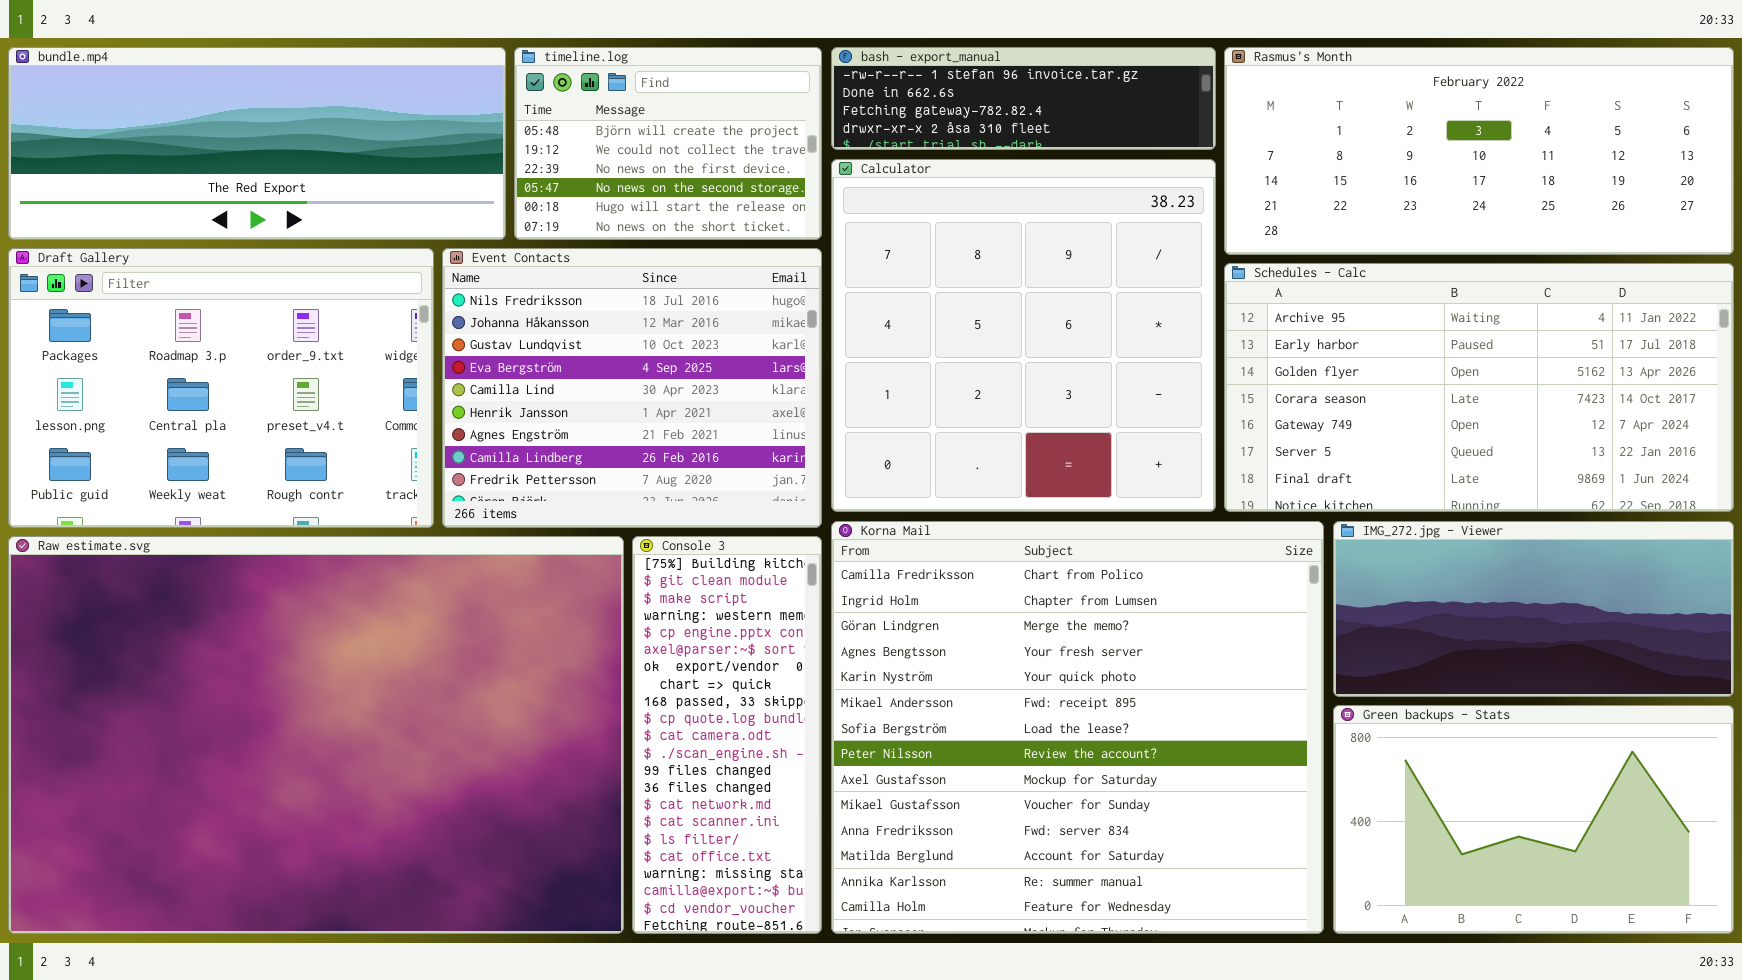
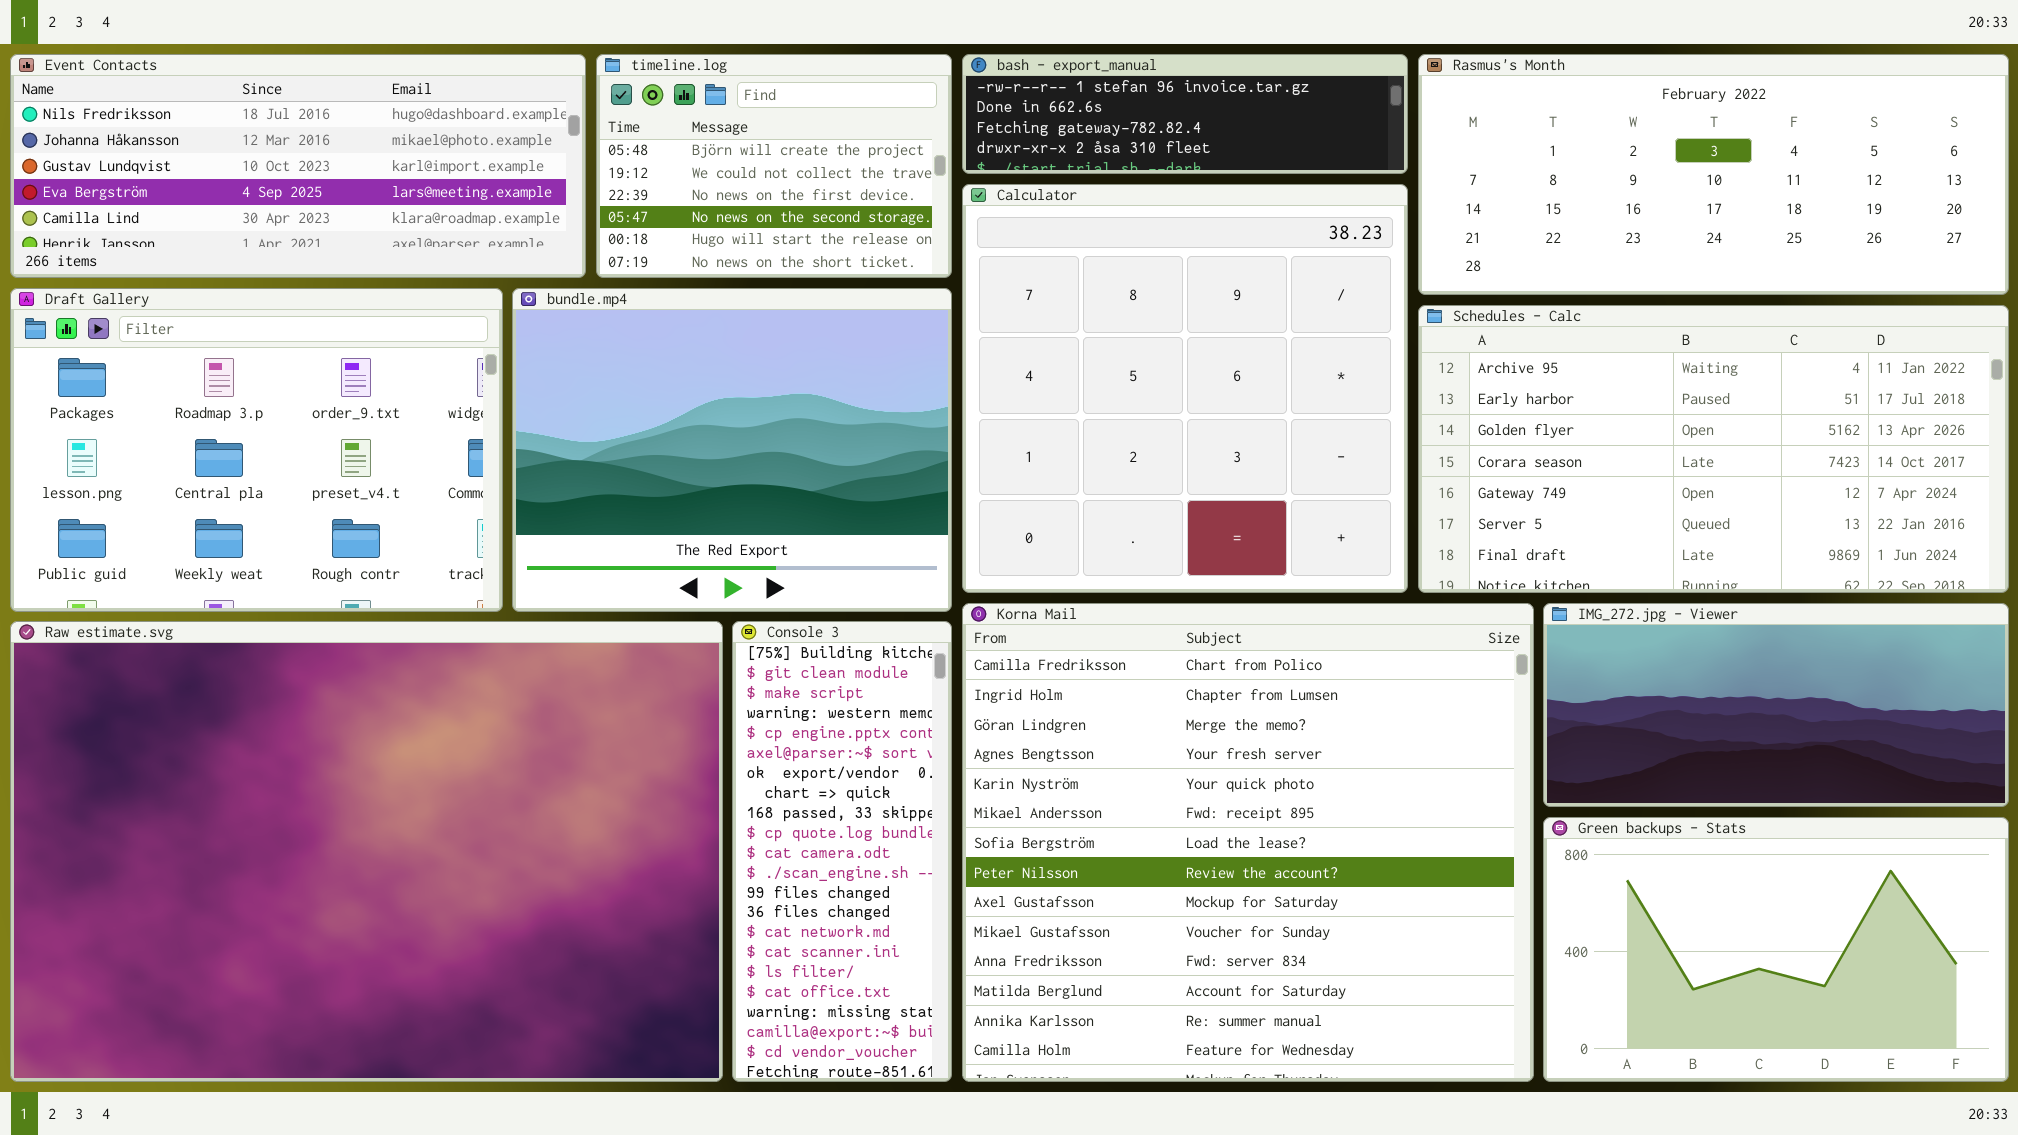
bundle.mp4: [8,47,506,240] -> [512,288,952,612], moved, resized
Event Contacts: [442,248,822,528] -> [10,54,586,278], moved, resized

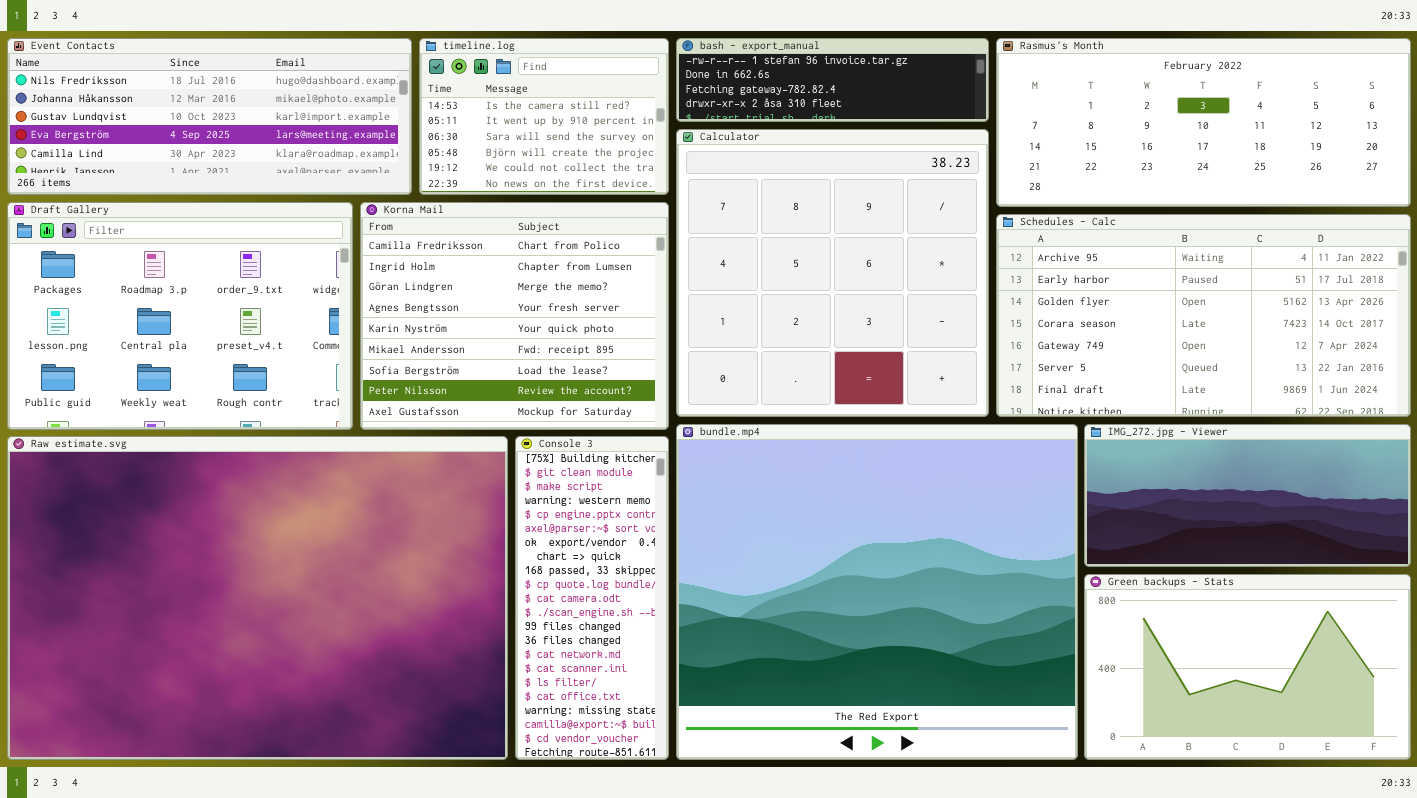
timeline.log: [596,54,952,278] -> [419,38,669,195], scrolled up 3 rows
bundle.mp4: [512,288,952,612] -> [676,424,1078,760], moved, resized
Korna Mail: [962,603,1534,1082] -> [360,202,669,430], moved, resized

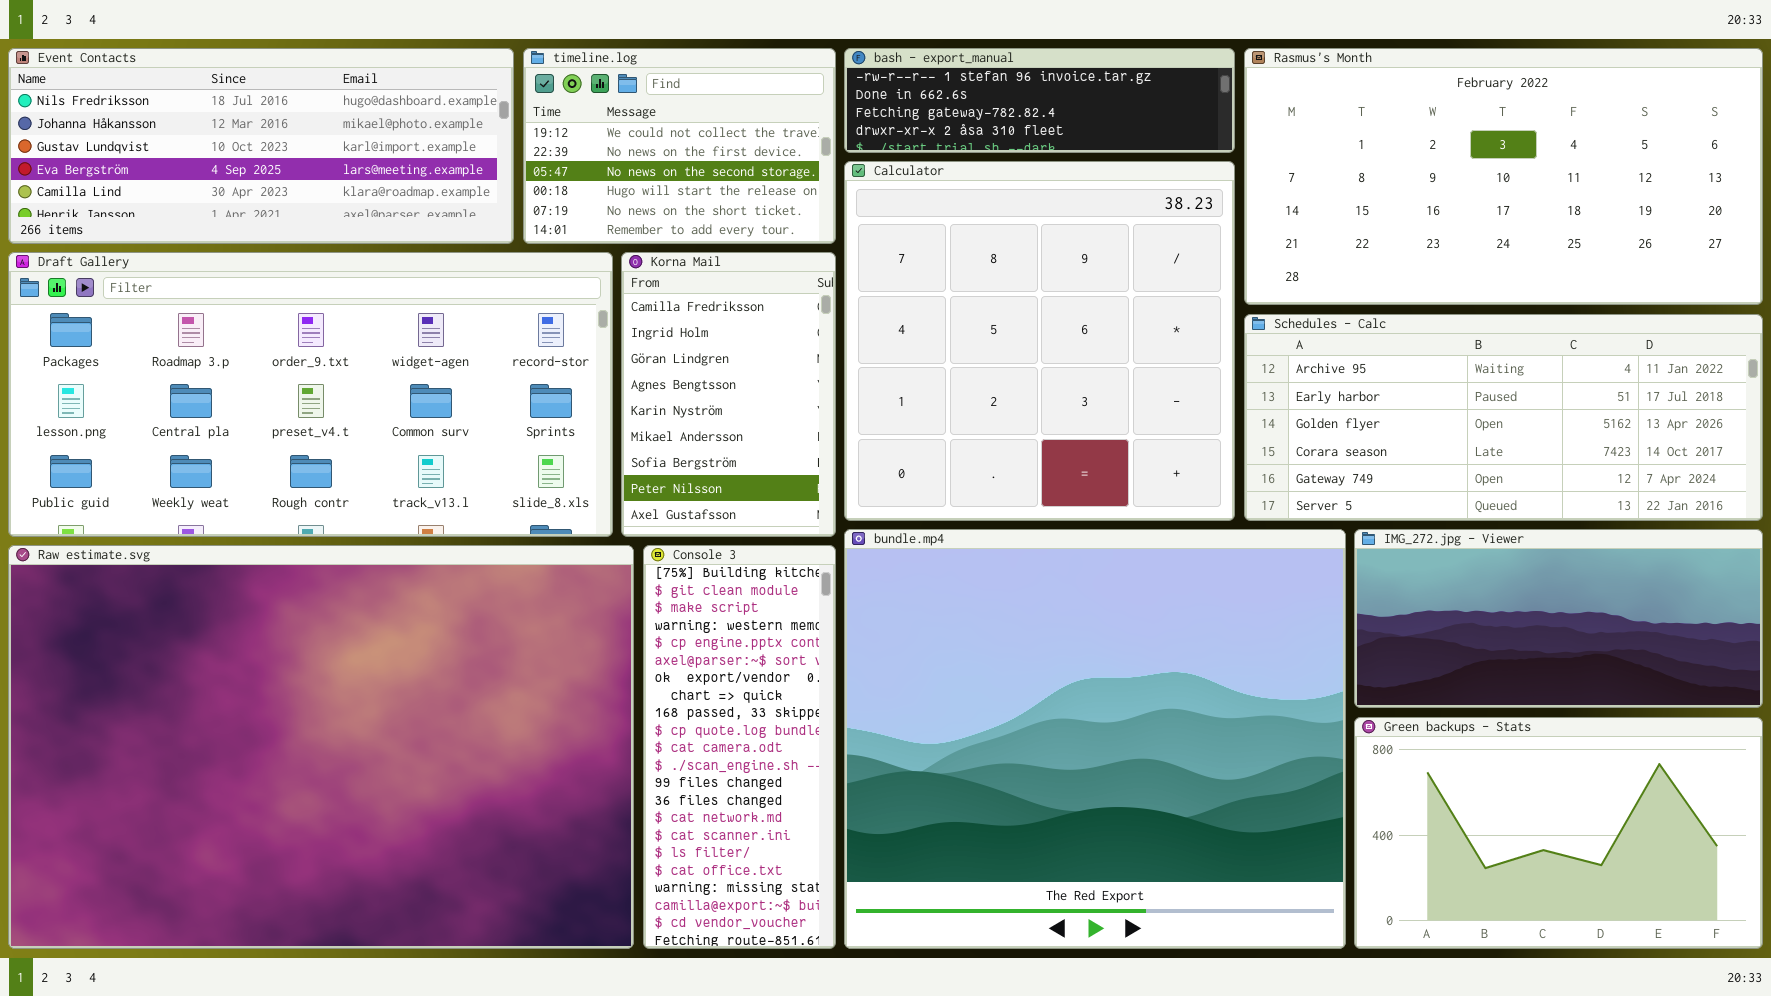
timeline.log: [419,38,669,195] -> [523,48,836,244], scrolled down 4 rows
Rasmus's Month: [996,38,1411,207] -> [1244,48,1763,305], resized
Draft Gallery: [7,202,353,430] -> [8,252,613,537], resized
Korna Mail: [360,202,669,430] -> [621,252,836,537], resized
Schedules - Calc: [996,214,1411,417] -> [1244,314,1763,521], resized

